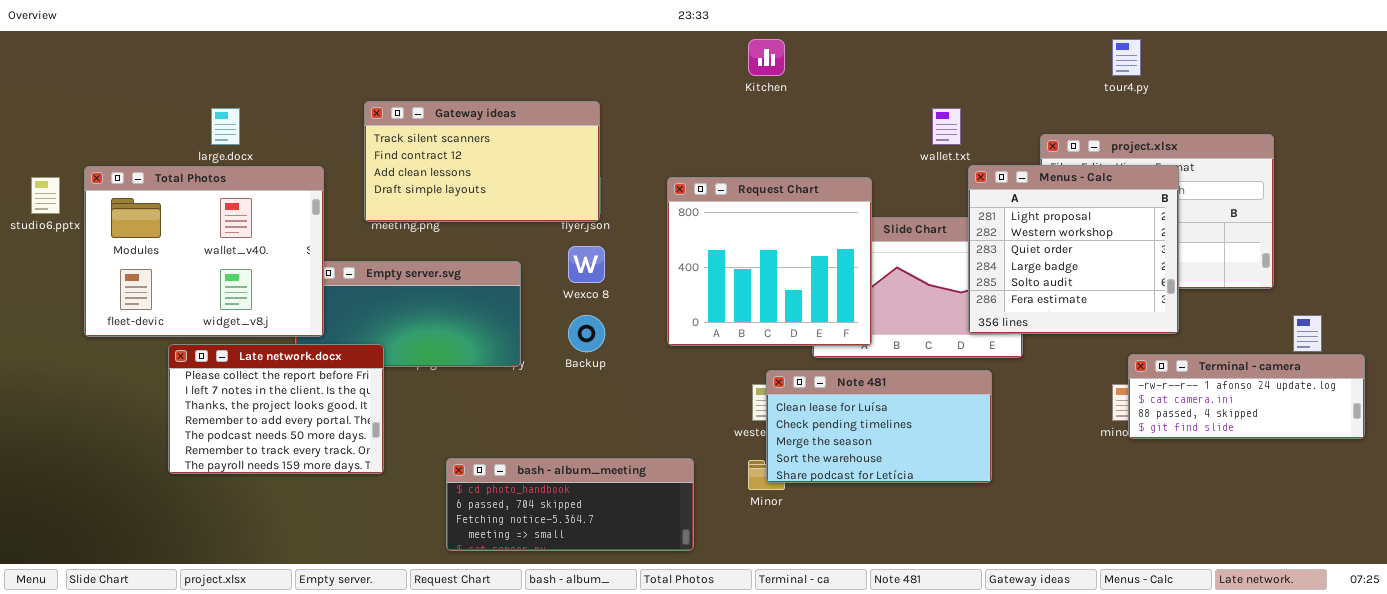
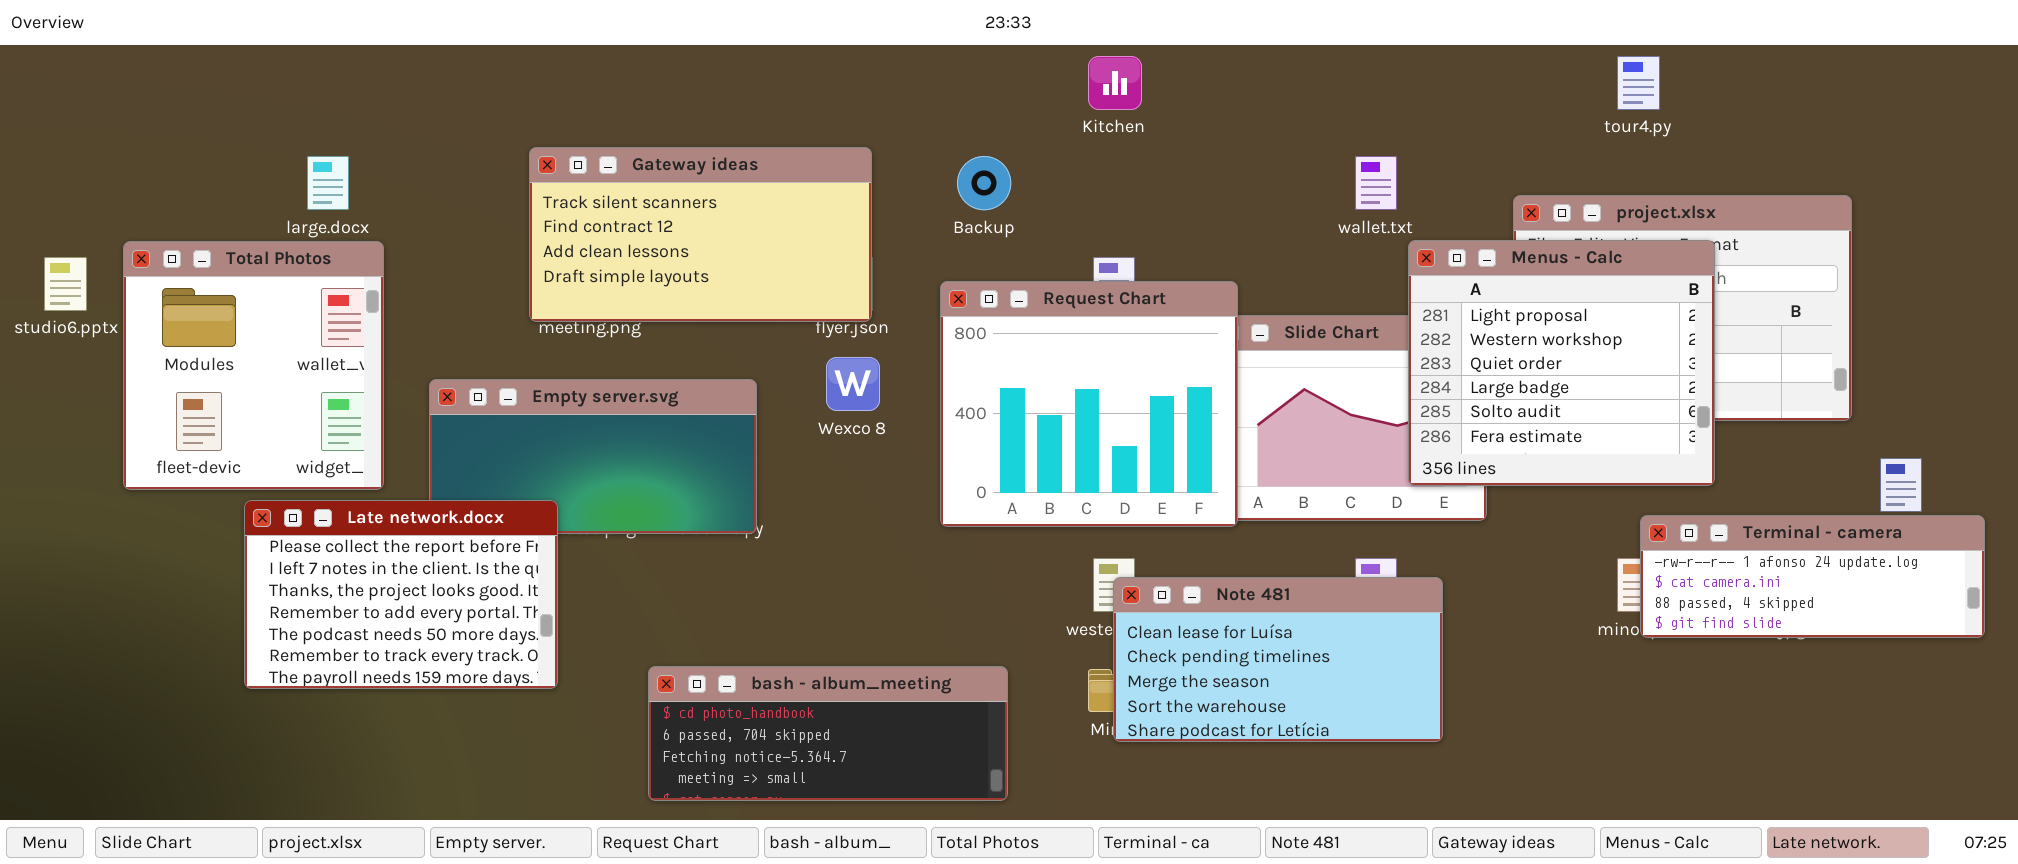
Total Photos: [84,166,324,337] -> [123,241,384,490], resized
Request Chart: [667,177,872,346] -> [940,281,1238,527], moved
Backup: [568,315,605,352] -> [957,156,1011,210], moved
Note 481: [766,370,992,483] -> [1113,577,1443,742], moved

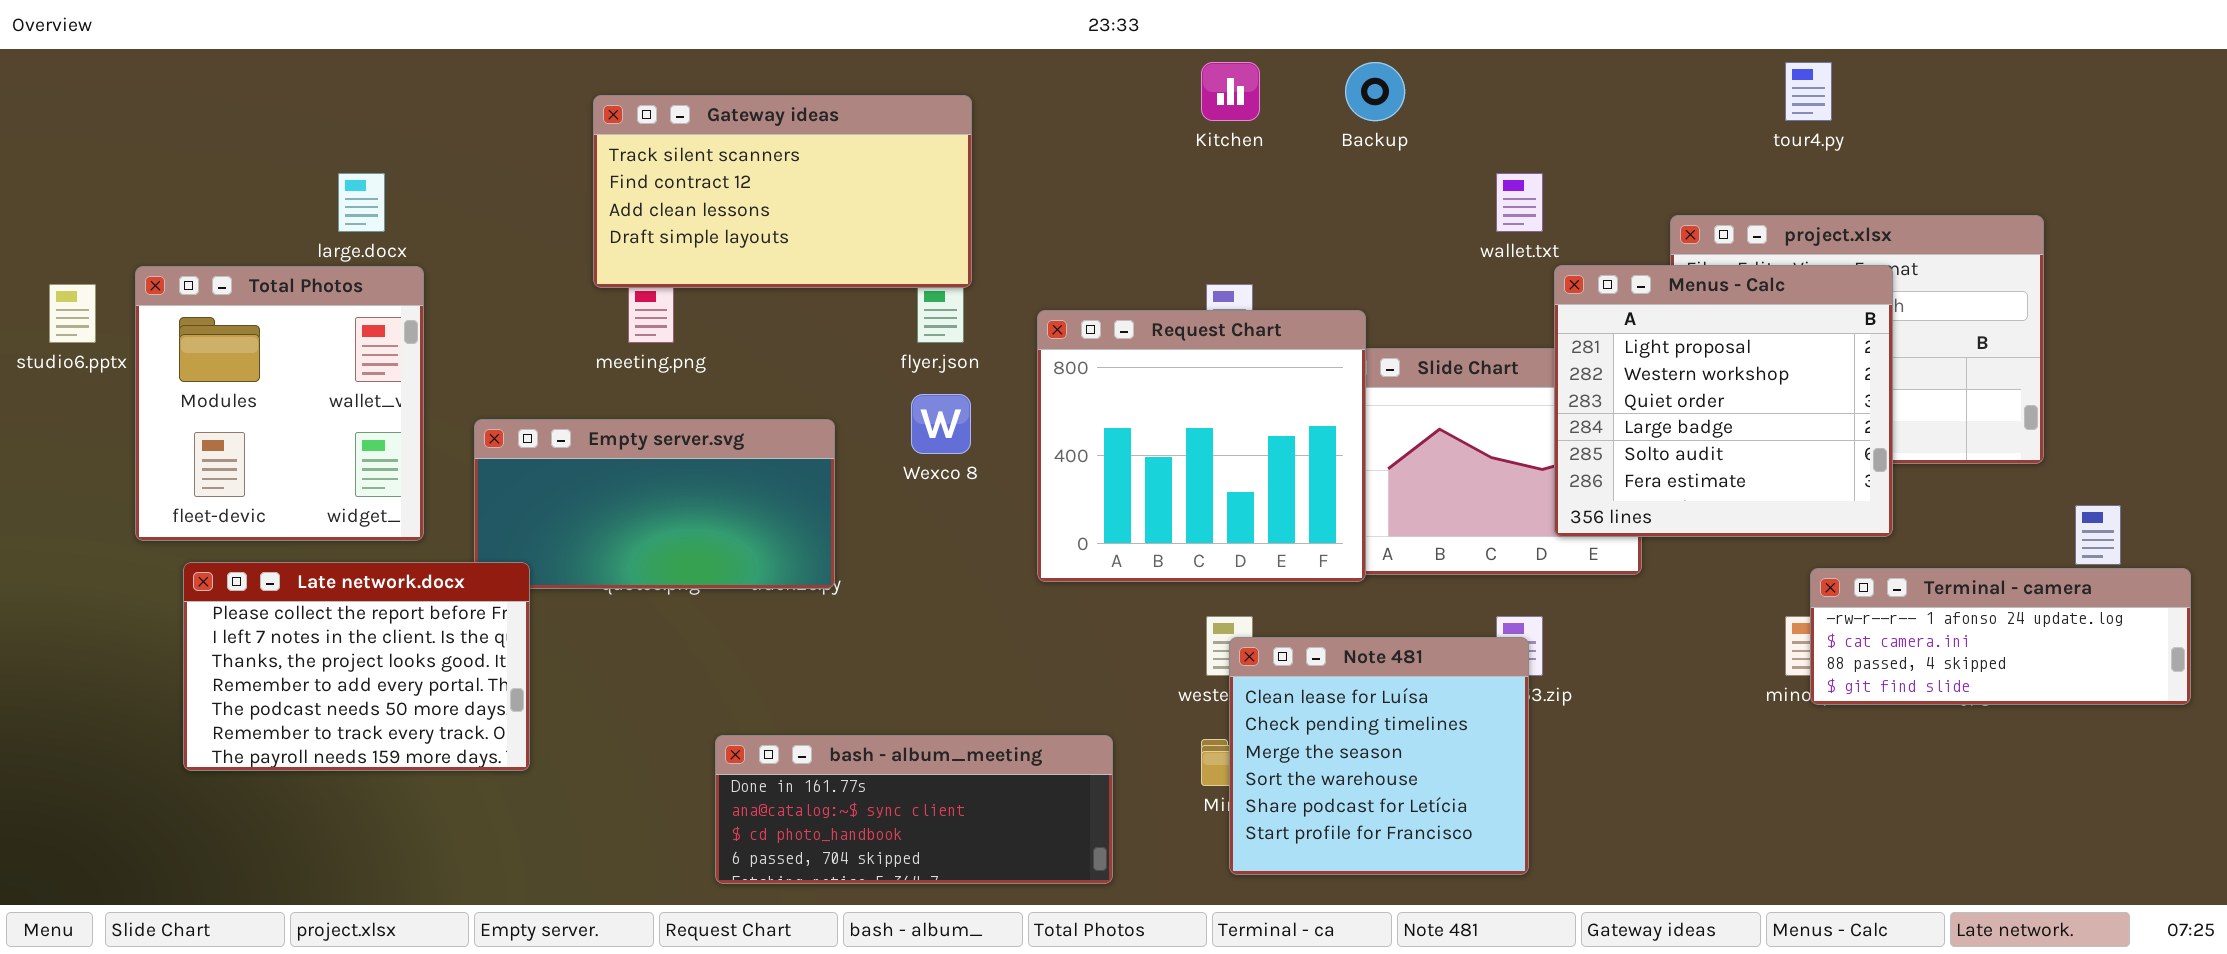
Gateway ideas: [529,147,872,322] -> [593,95,972,288], moved
Backup: [957,156,1011,210] -> [1345,62,1405,121], moved
Late network.docx: [244,500,558,689] -> [183,562,530,771], moved
Note 481: [1113,577,1443,742] -> [1229,637,1529,875], resized
bash - album_meeting: [648,666,1008,801] -> [715,735,1113,884], scrolled up 2 rows

